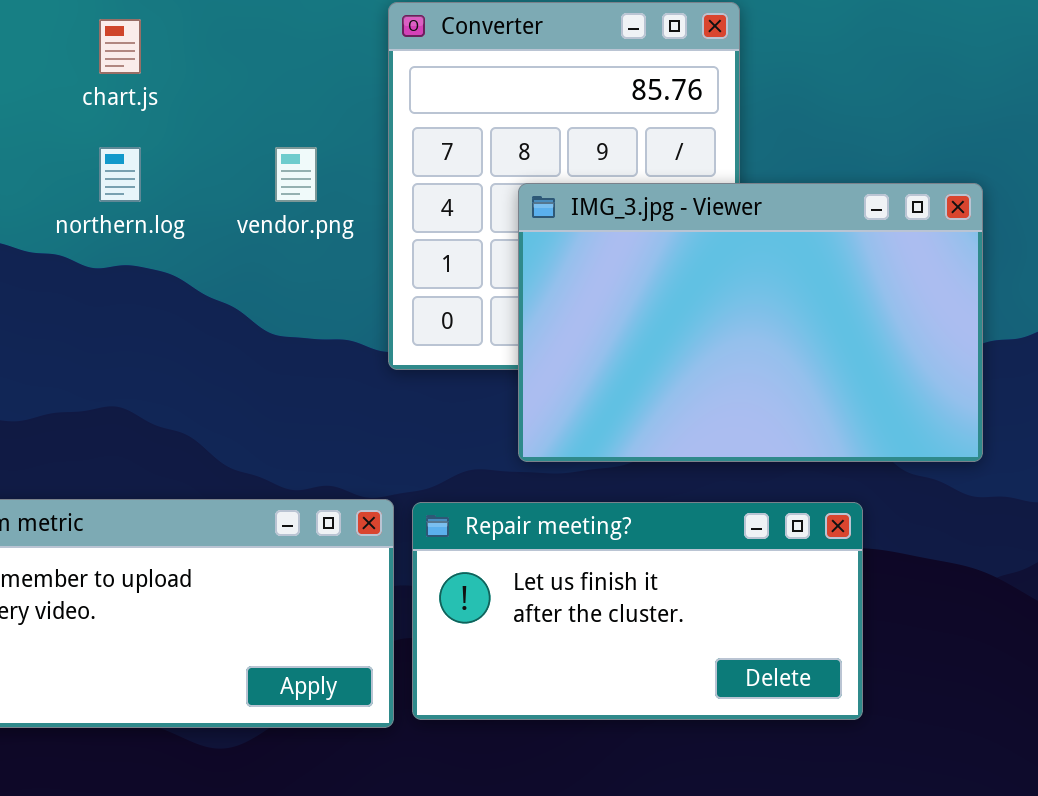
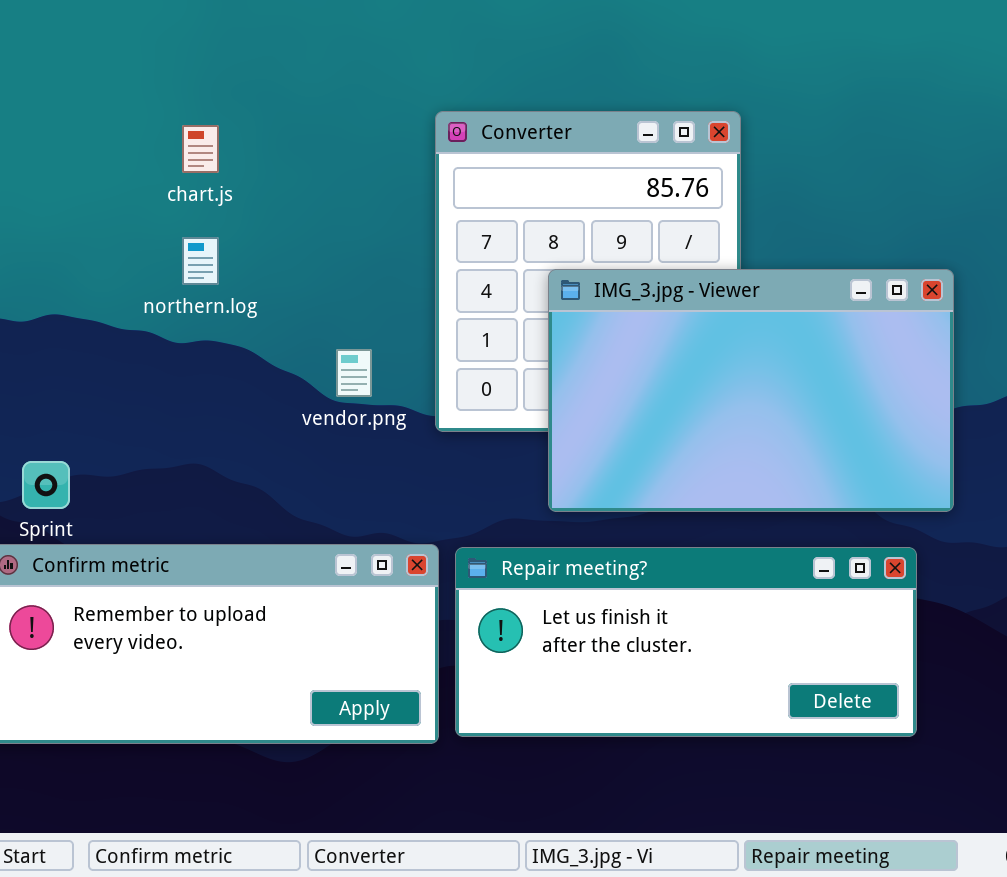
vendor.png: [275,147,317,202] -> [336,349,372,397], moved
Repair meeting?: [412,502,863,720] -> [455,547,917,737], resized

